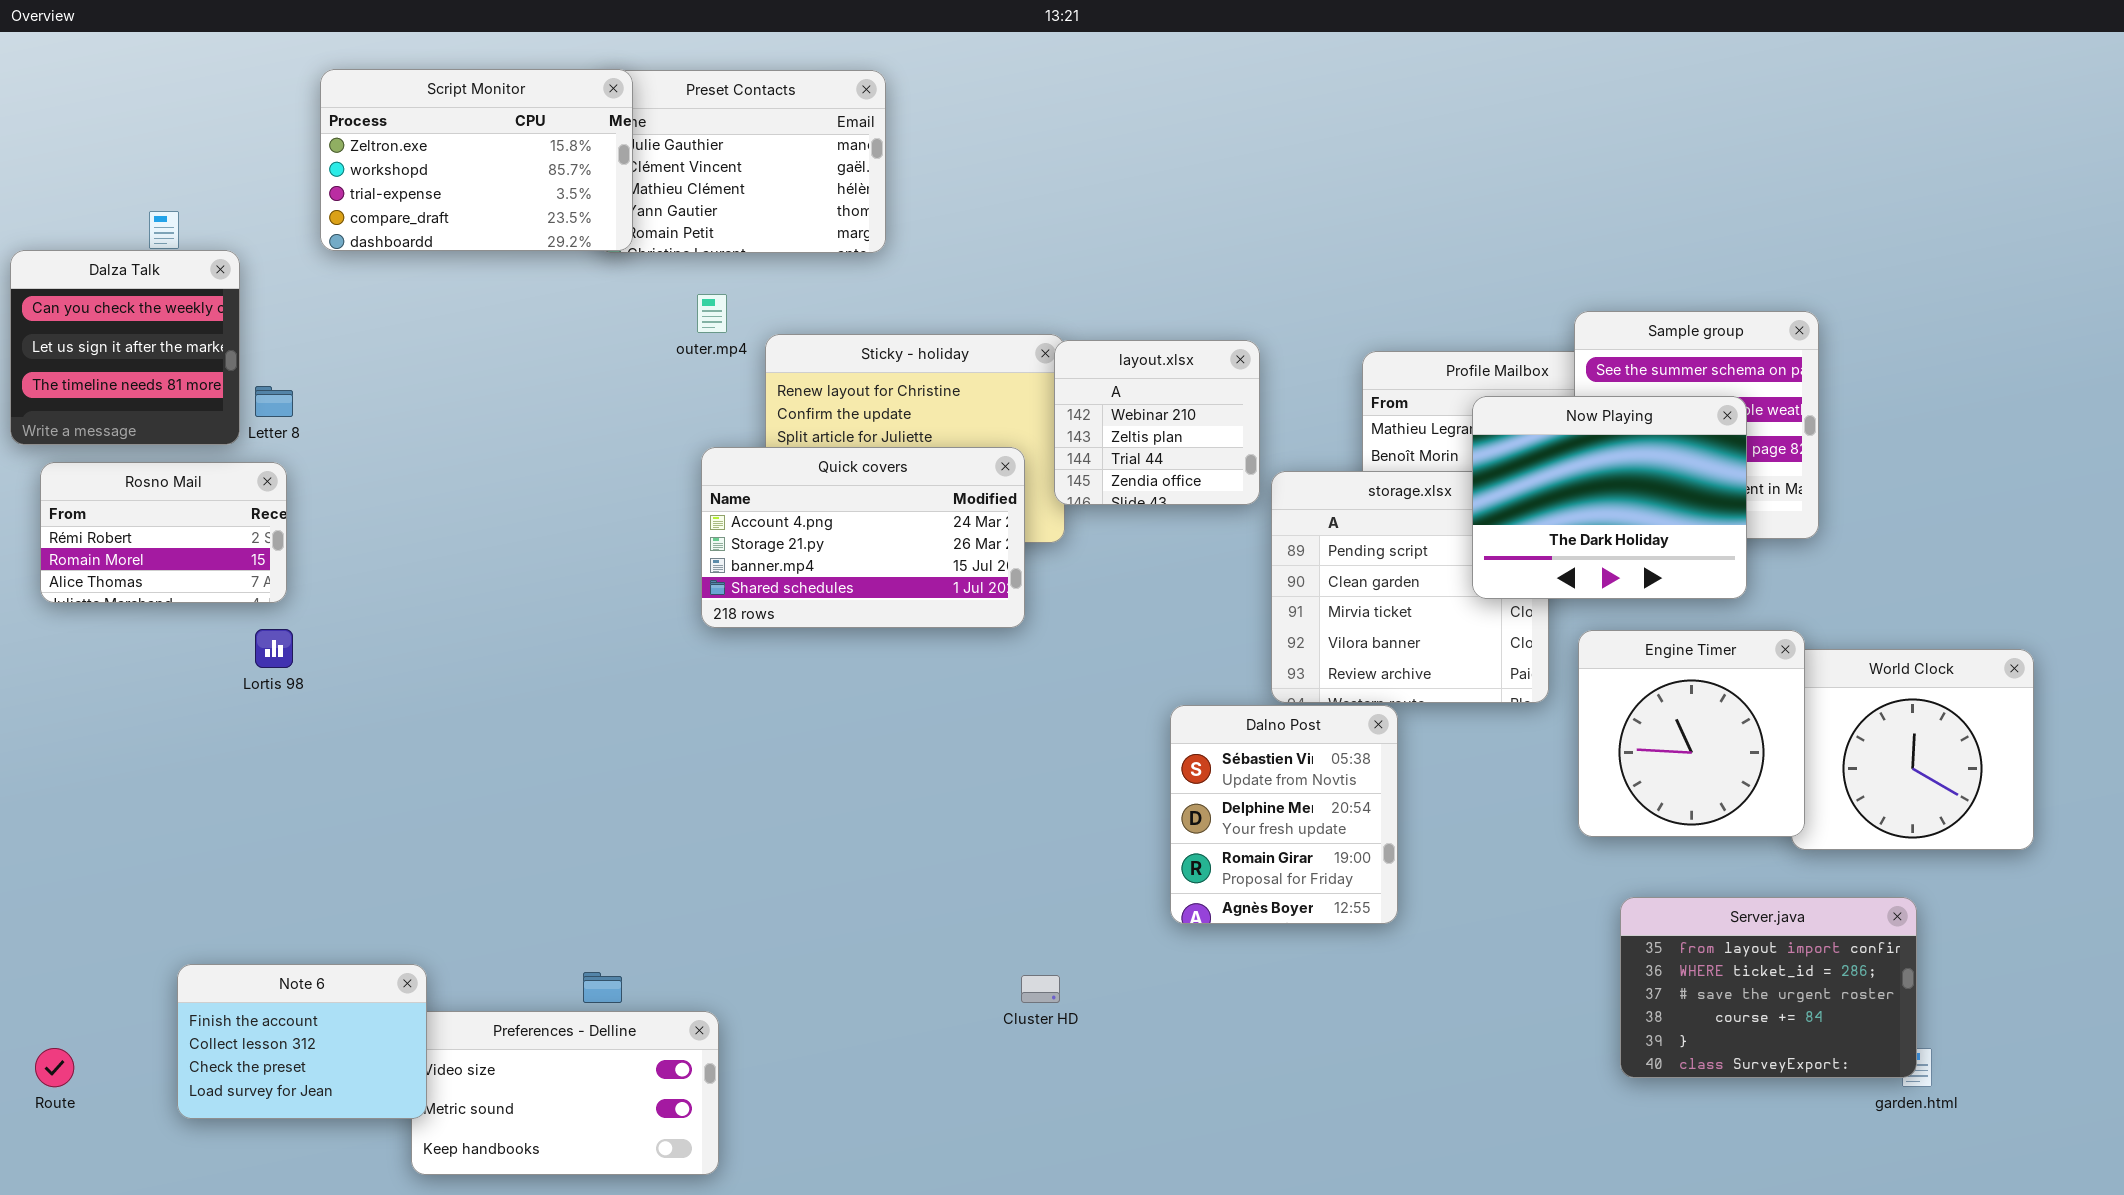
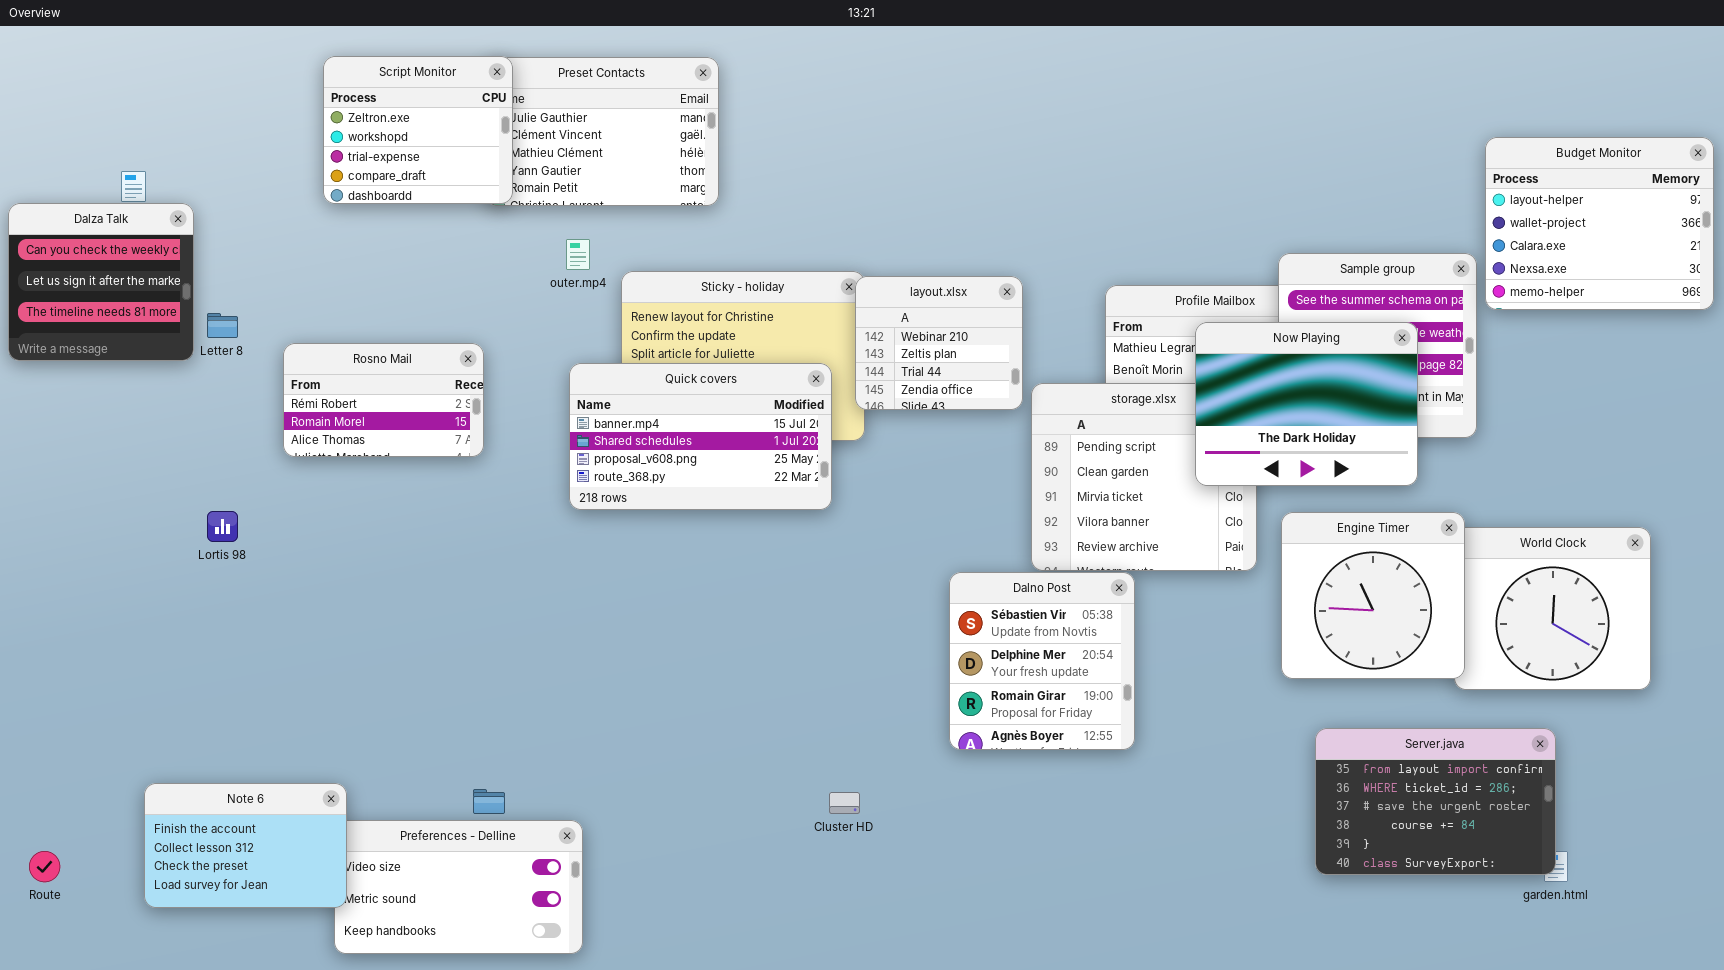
Script Monitor: [320,69,633,251] -> [323,56,513,204], resized
Budget Monitor: none -> [1485,137,1714,310], opened
Quick covers: [701,447,1025,628] -> [569,363,832,510], scrolled down 2 rows
Rosno Mail: [40,462,287,603] -> [283,343,484,457], moved

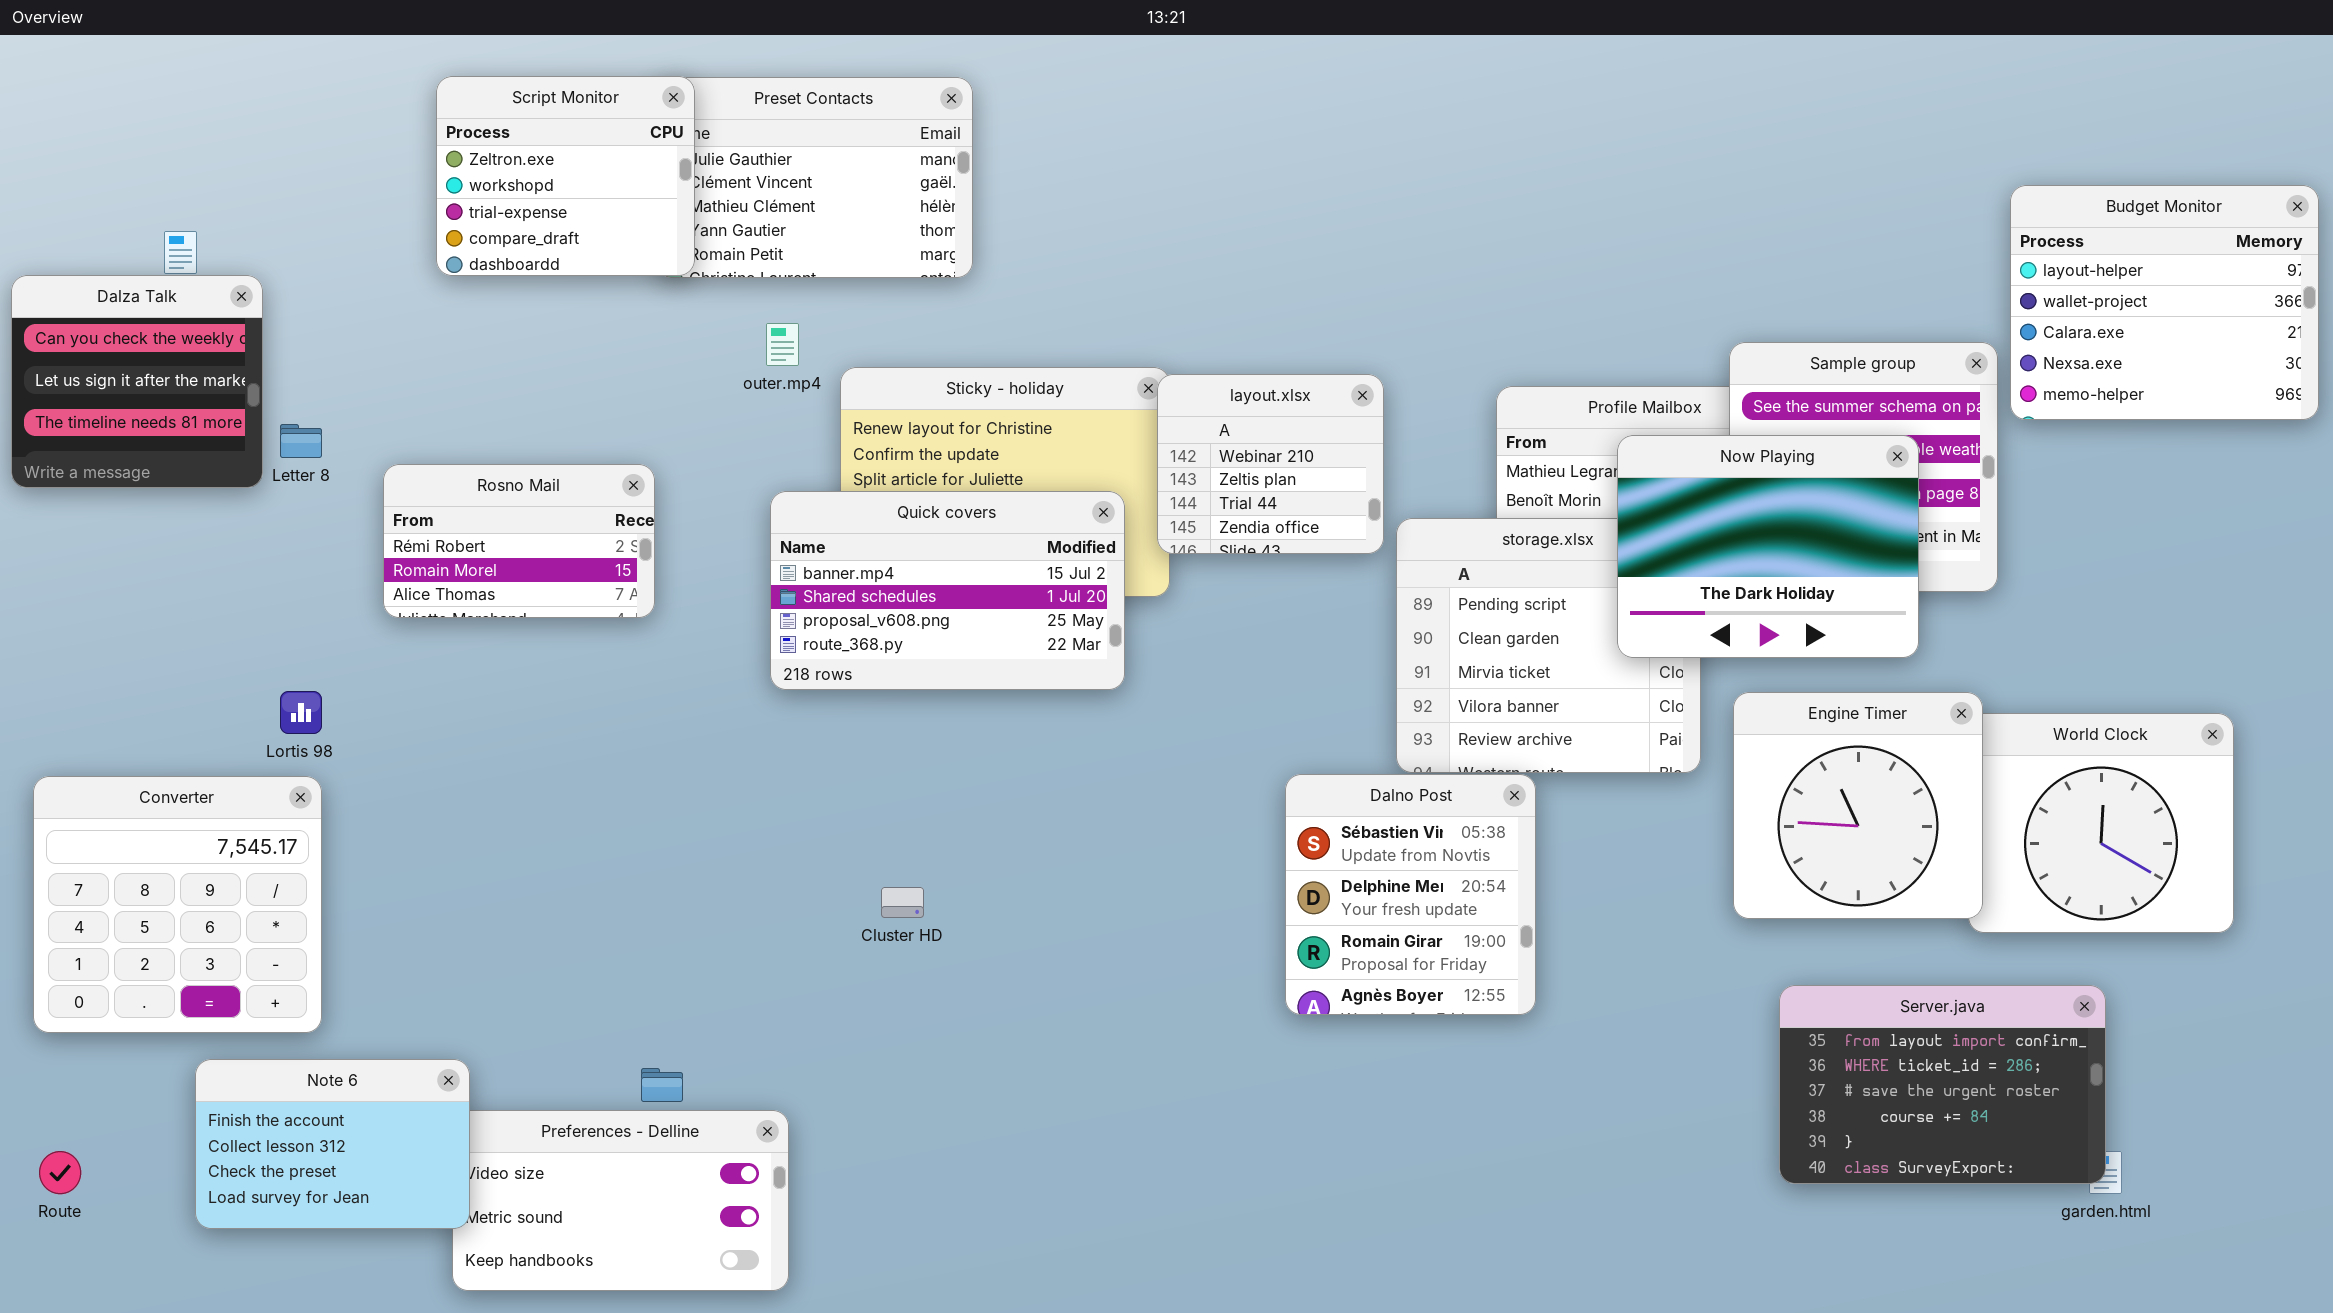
Converter: none -> [33,776,322,1033], opened
Cluster HD: [829,792,860,814] -> [881,887,924,918], moved

